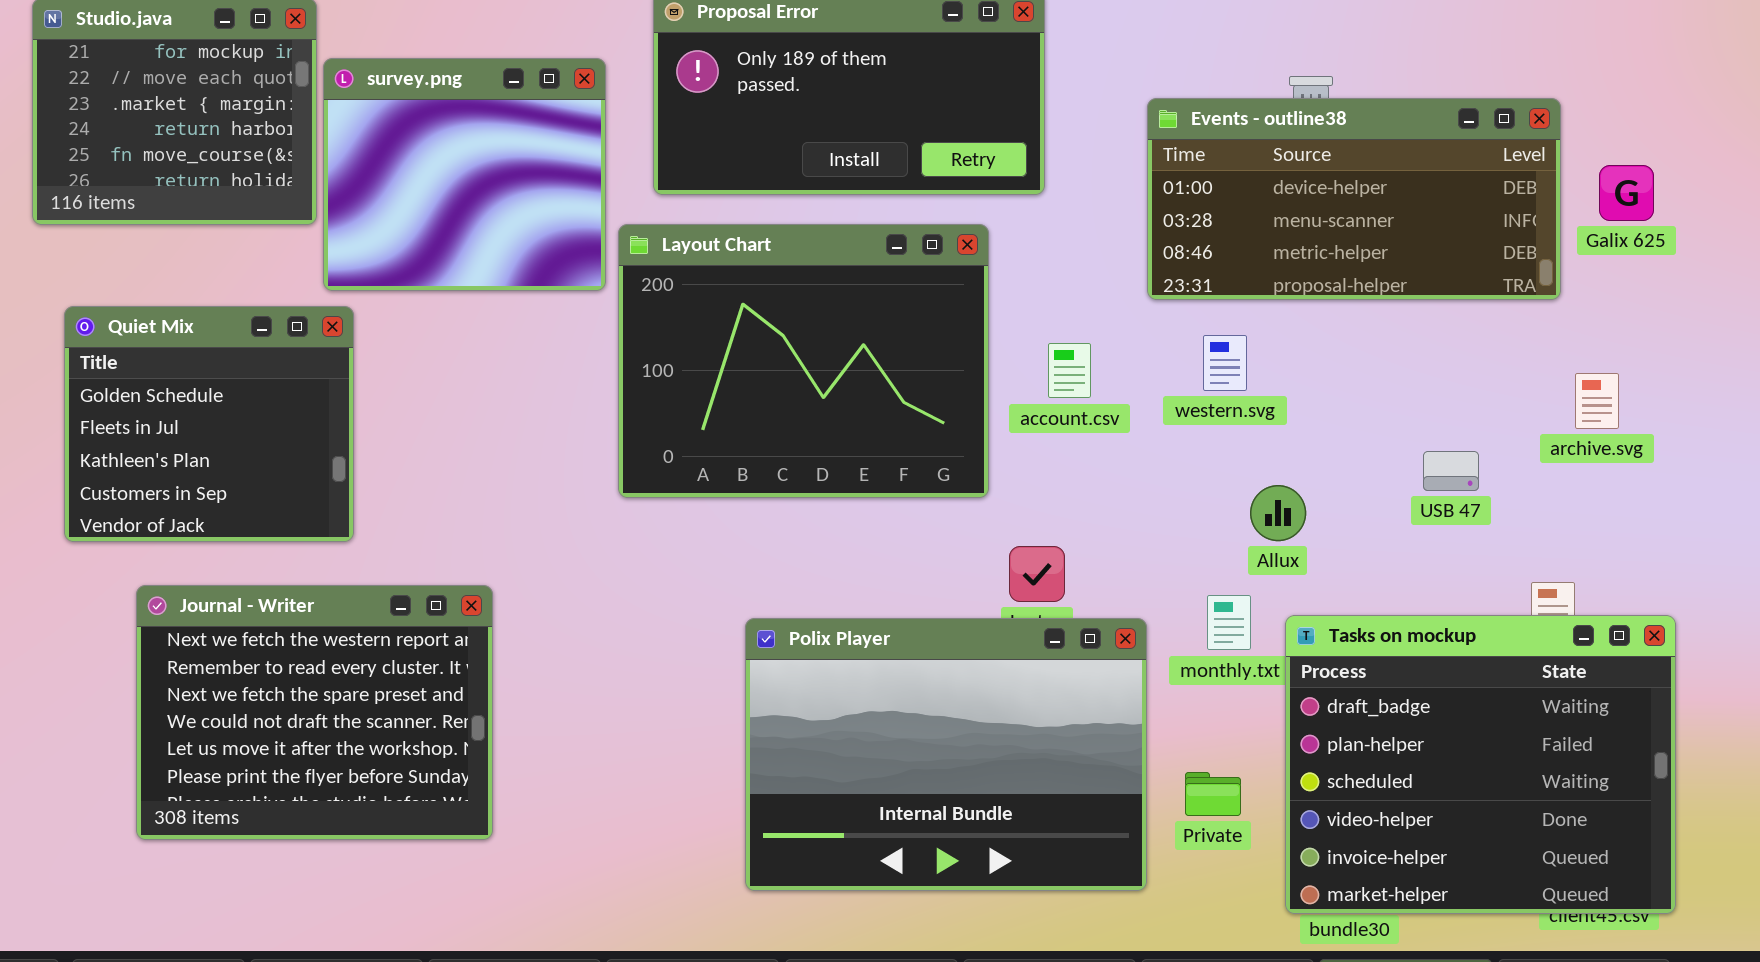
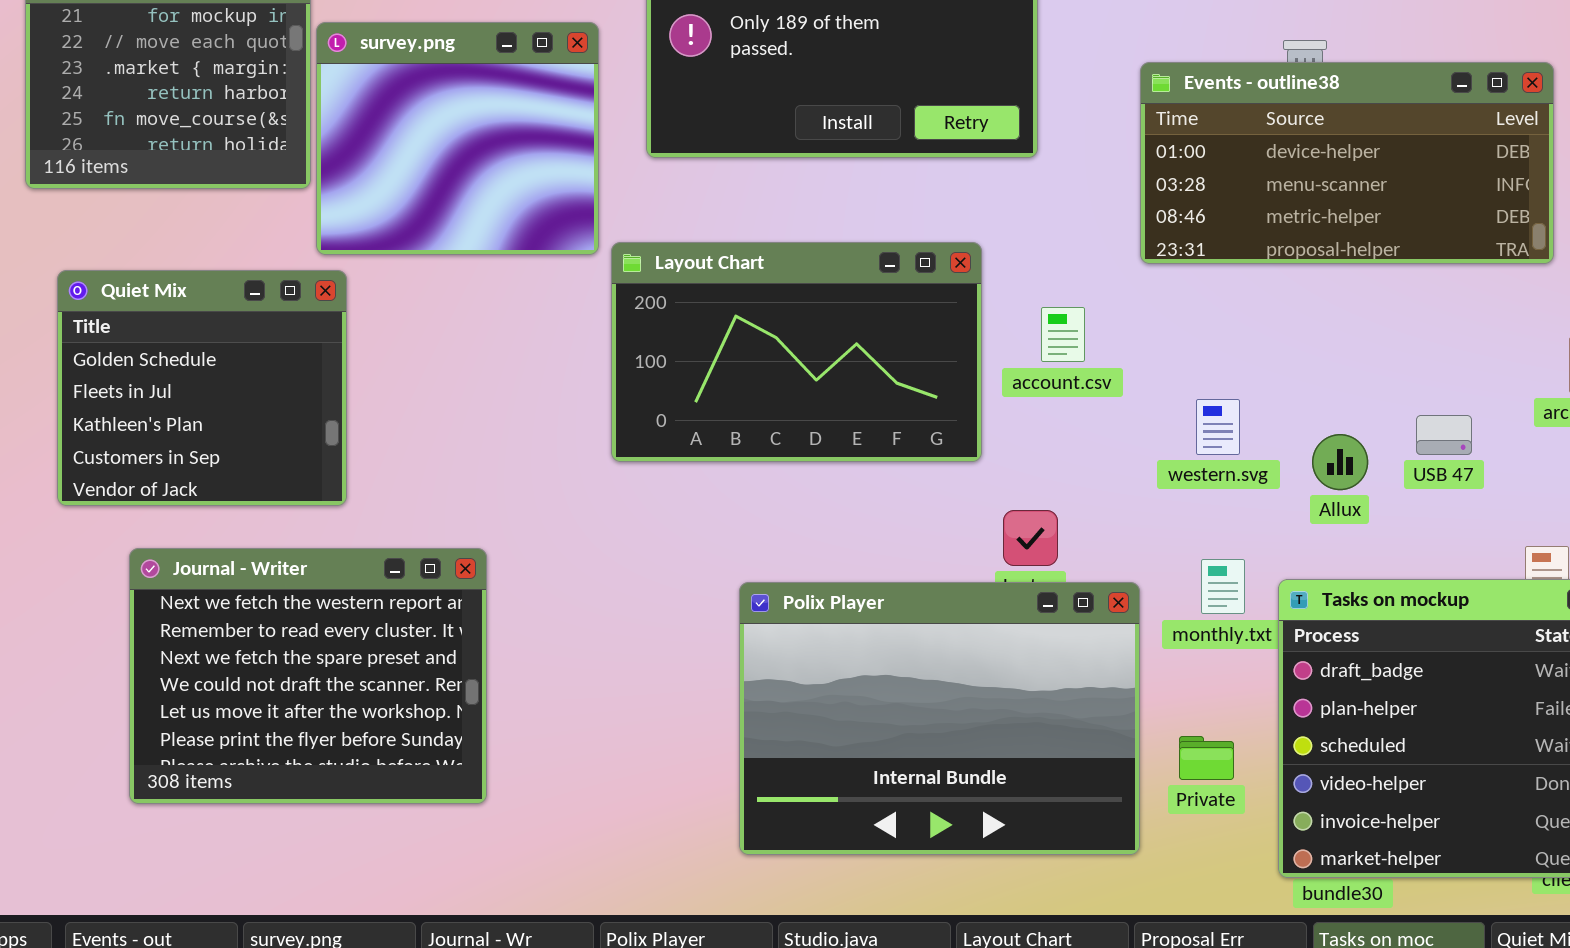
Layout Chart: [618,224,989,498] -> [611,242,982,462], resized
western.svg: [1203,335,1247,391] -> [1196,399,1240,455], moved
Allux: [1250,485,1306,541] -> [1312,434,1368,490], moved

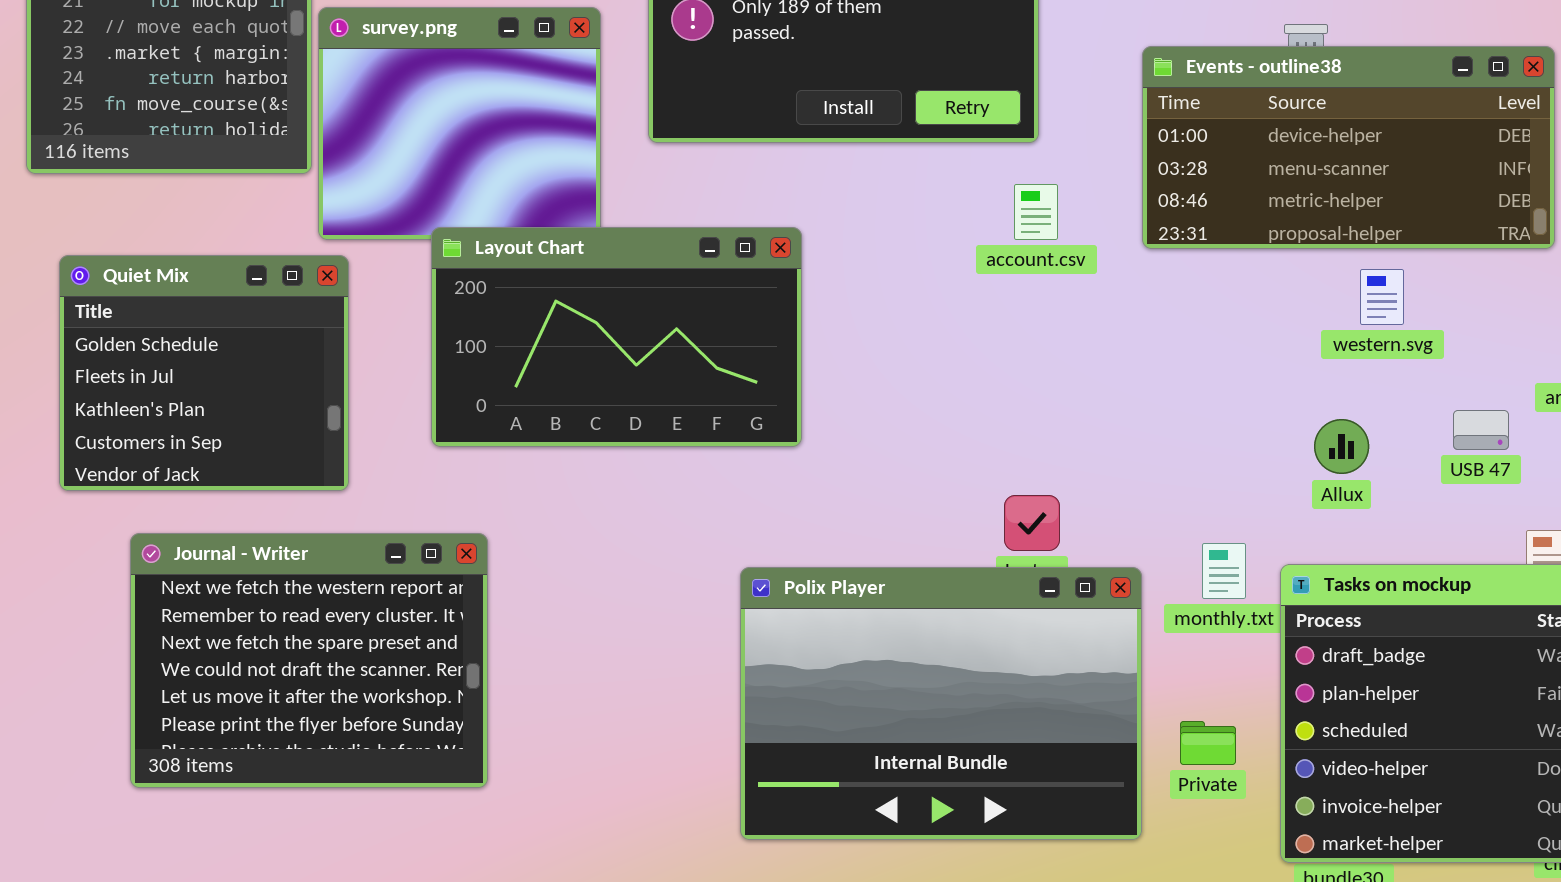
Layout Chart: [611,242,982,462] -> [431,227,802,447], moved
account.csv: [1041,307,1085,362] -> [1014,184,1058,240], moved
western.svg: [1196,399,1240,455] -> [1360,269,1404,325], moved
USB 47: [1416,415,1472,455] -> [1453,410,1509,450], moved

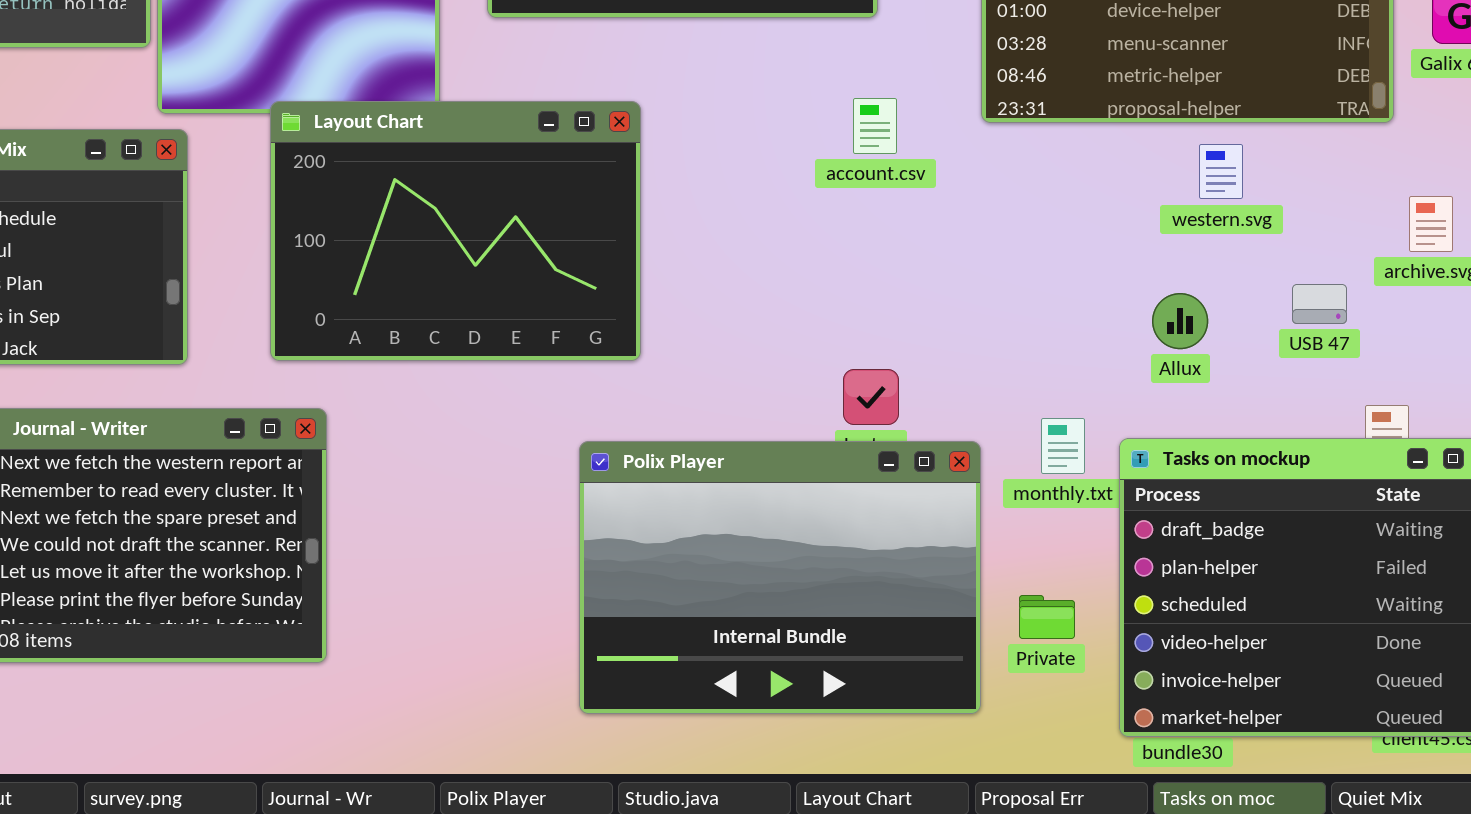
account.csv: [1014,184,1058,240] -> [853,98,897,154], moved
Layout Chart: [431,227,802,447] -> [270,101,641,361], resized

